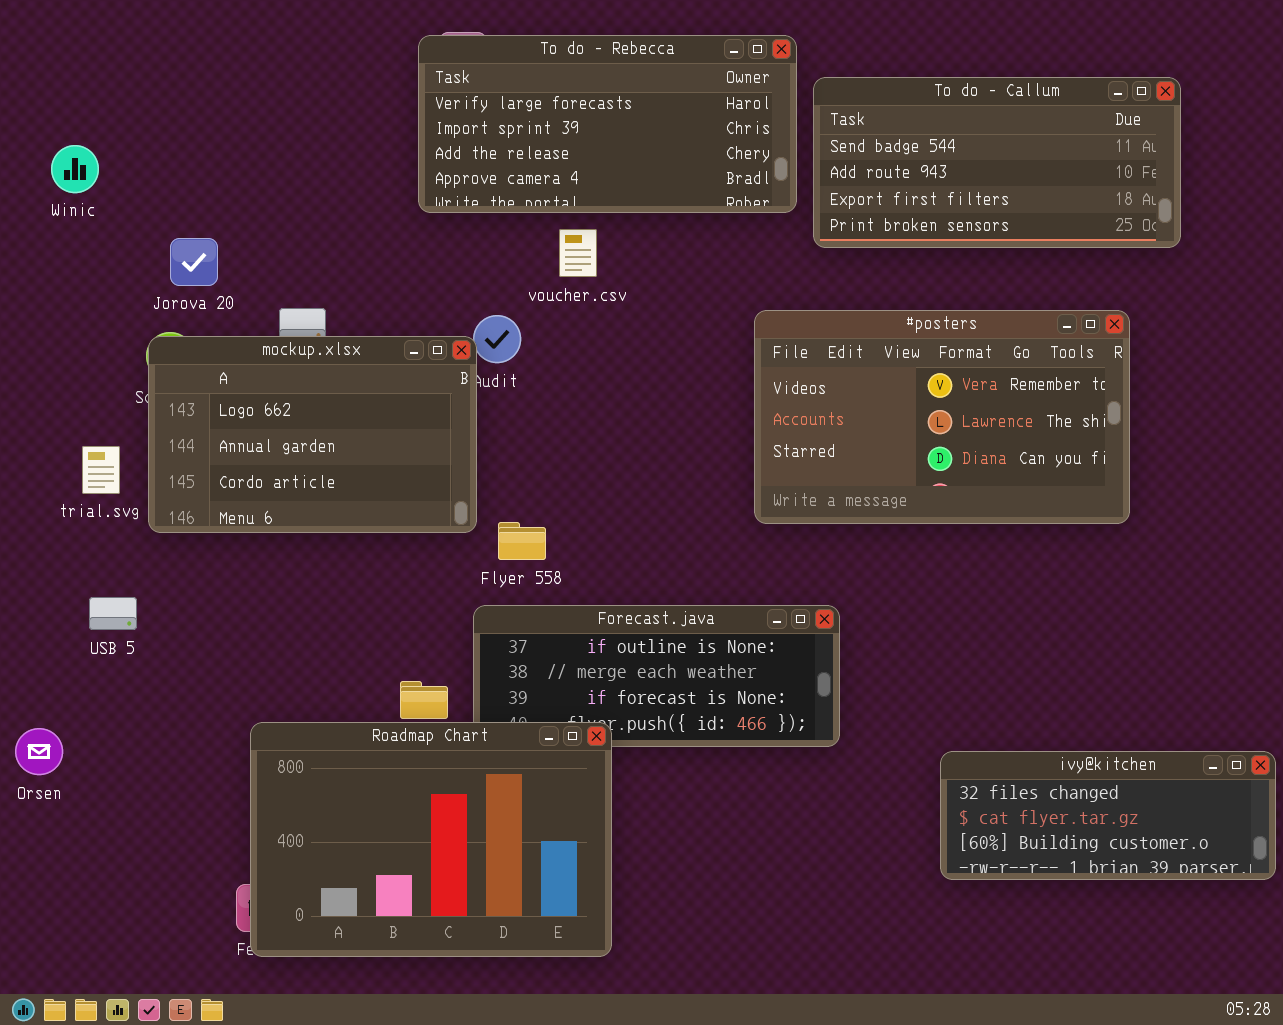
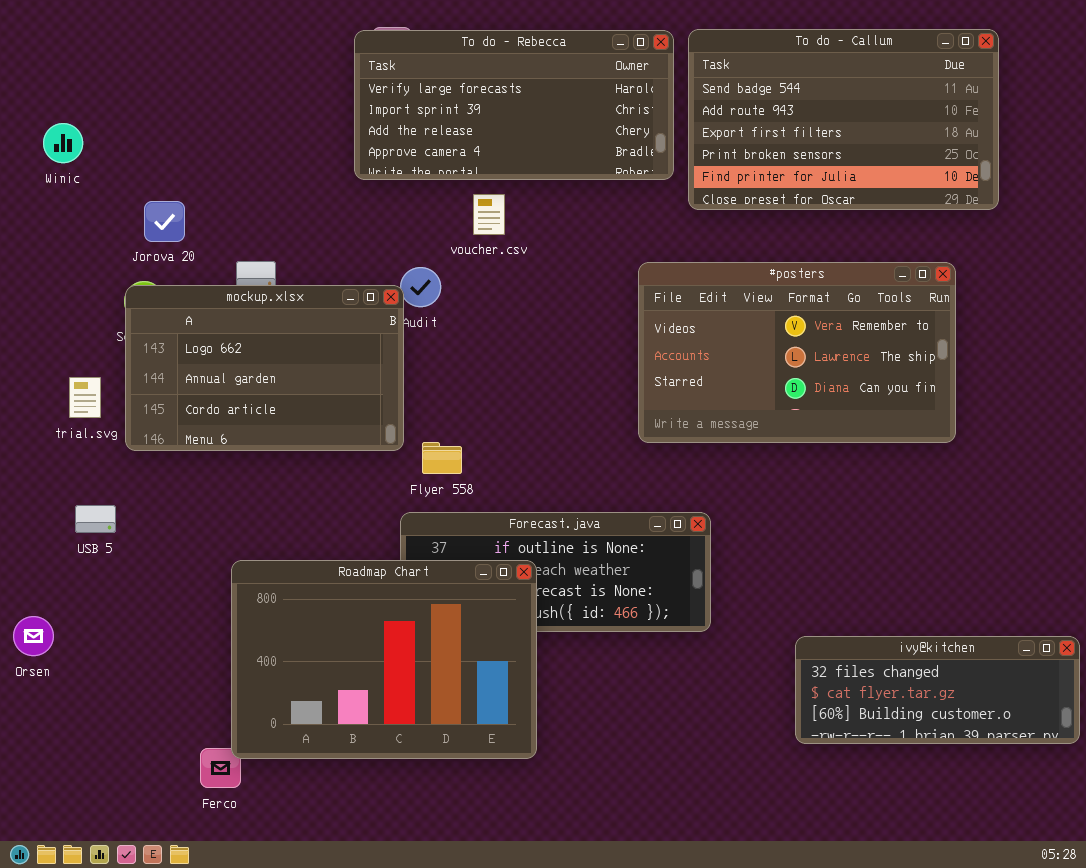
To do - Callum: [813,77,1181,248] -> [688,29,999,210], resized
Roadmap Chart: [250,722,612,957] -> [231,560,537,759], moved

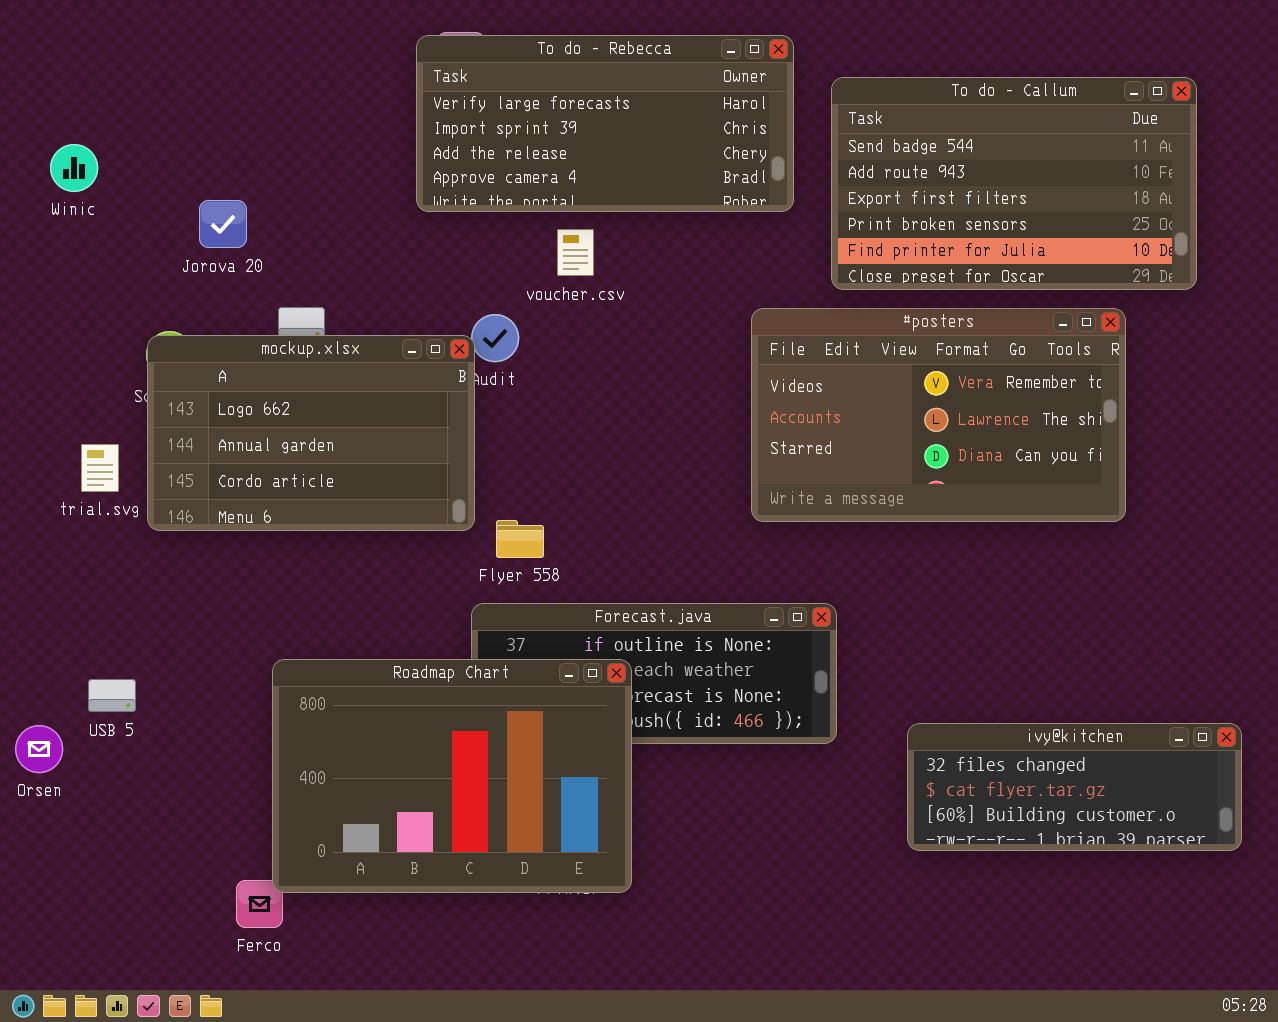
To do - Callum: [688,29,999,210] -> [831,77,1197,290], moved
Jorova 20: [144,201,185,242] -> [199,200,247,248], moved
USB 5: [75,505,116,533] -> [88,679,136,712], moved
ivy@kitchen: [795,636,1080,744] -> [907,723,1242,851], moved

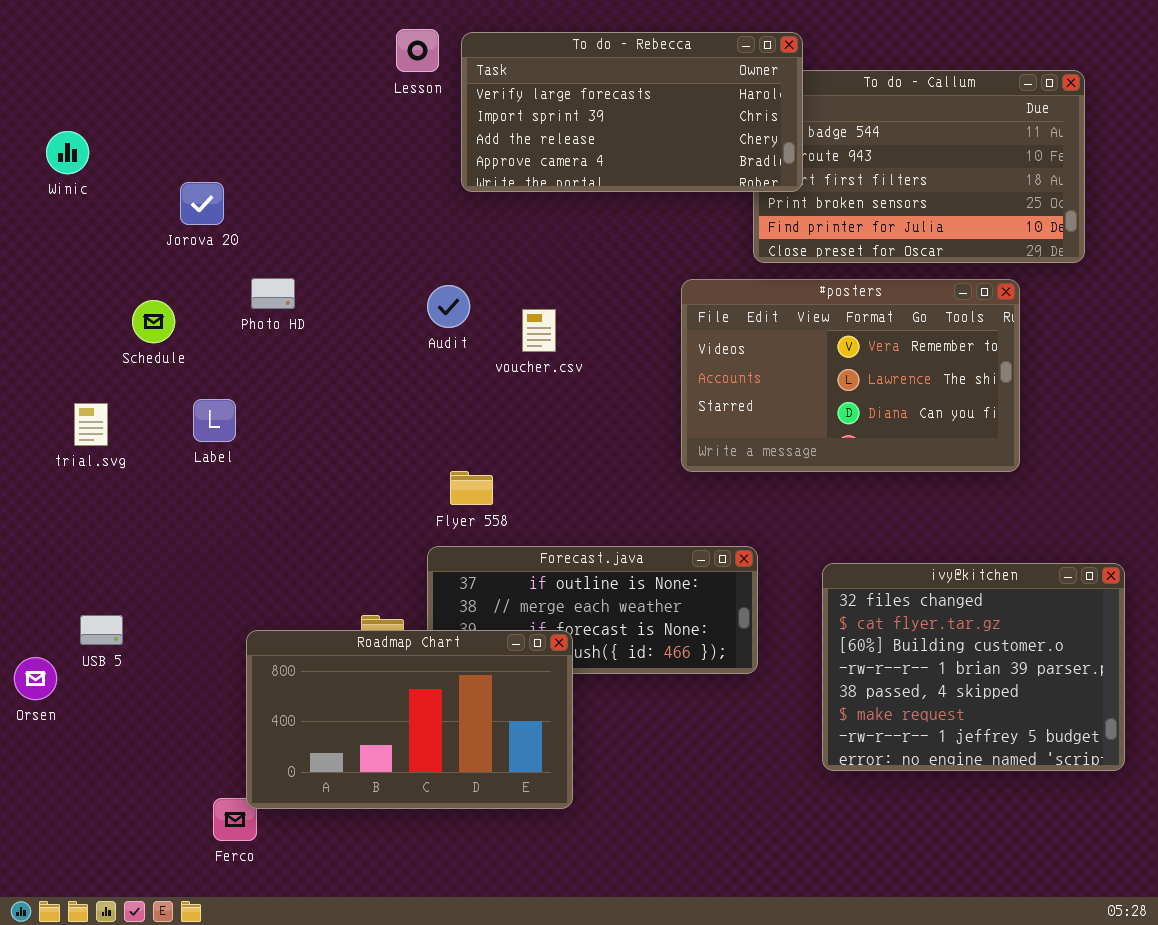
To do - Rebecca: [416,35,794,212] -> [461,32,803,192], moved
voucher.csv: [557,229,594,276] -> [522,309,556,352], moved
mockup.xlsx: [147,335,475,531] -> none, closed
Roadmap Chart: [272,659,632,893] -> [246,630,573,809], resized
ivy@kitchen: [907,723,1242,851] -> [822,563,1125,771], resized

